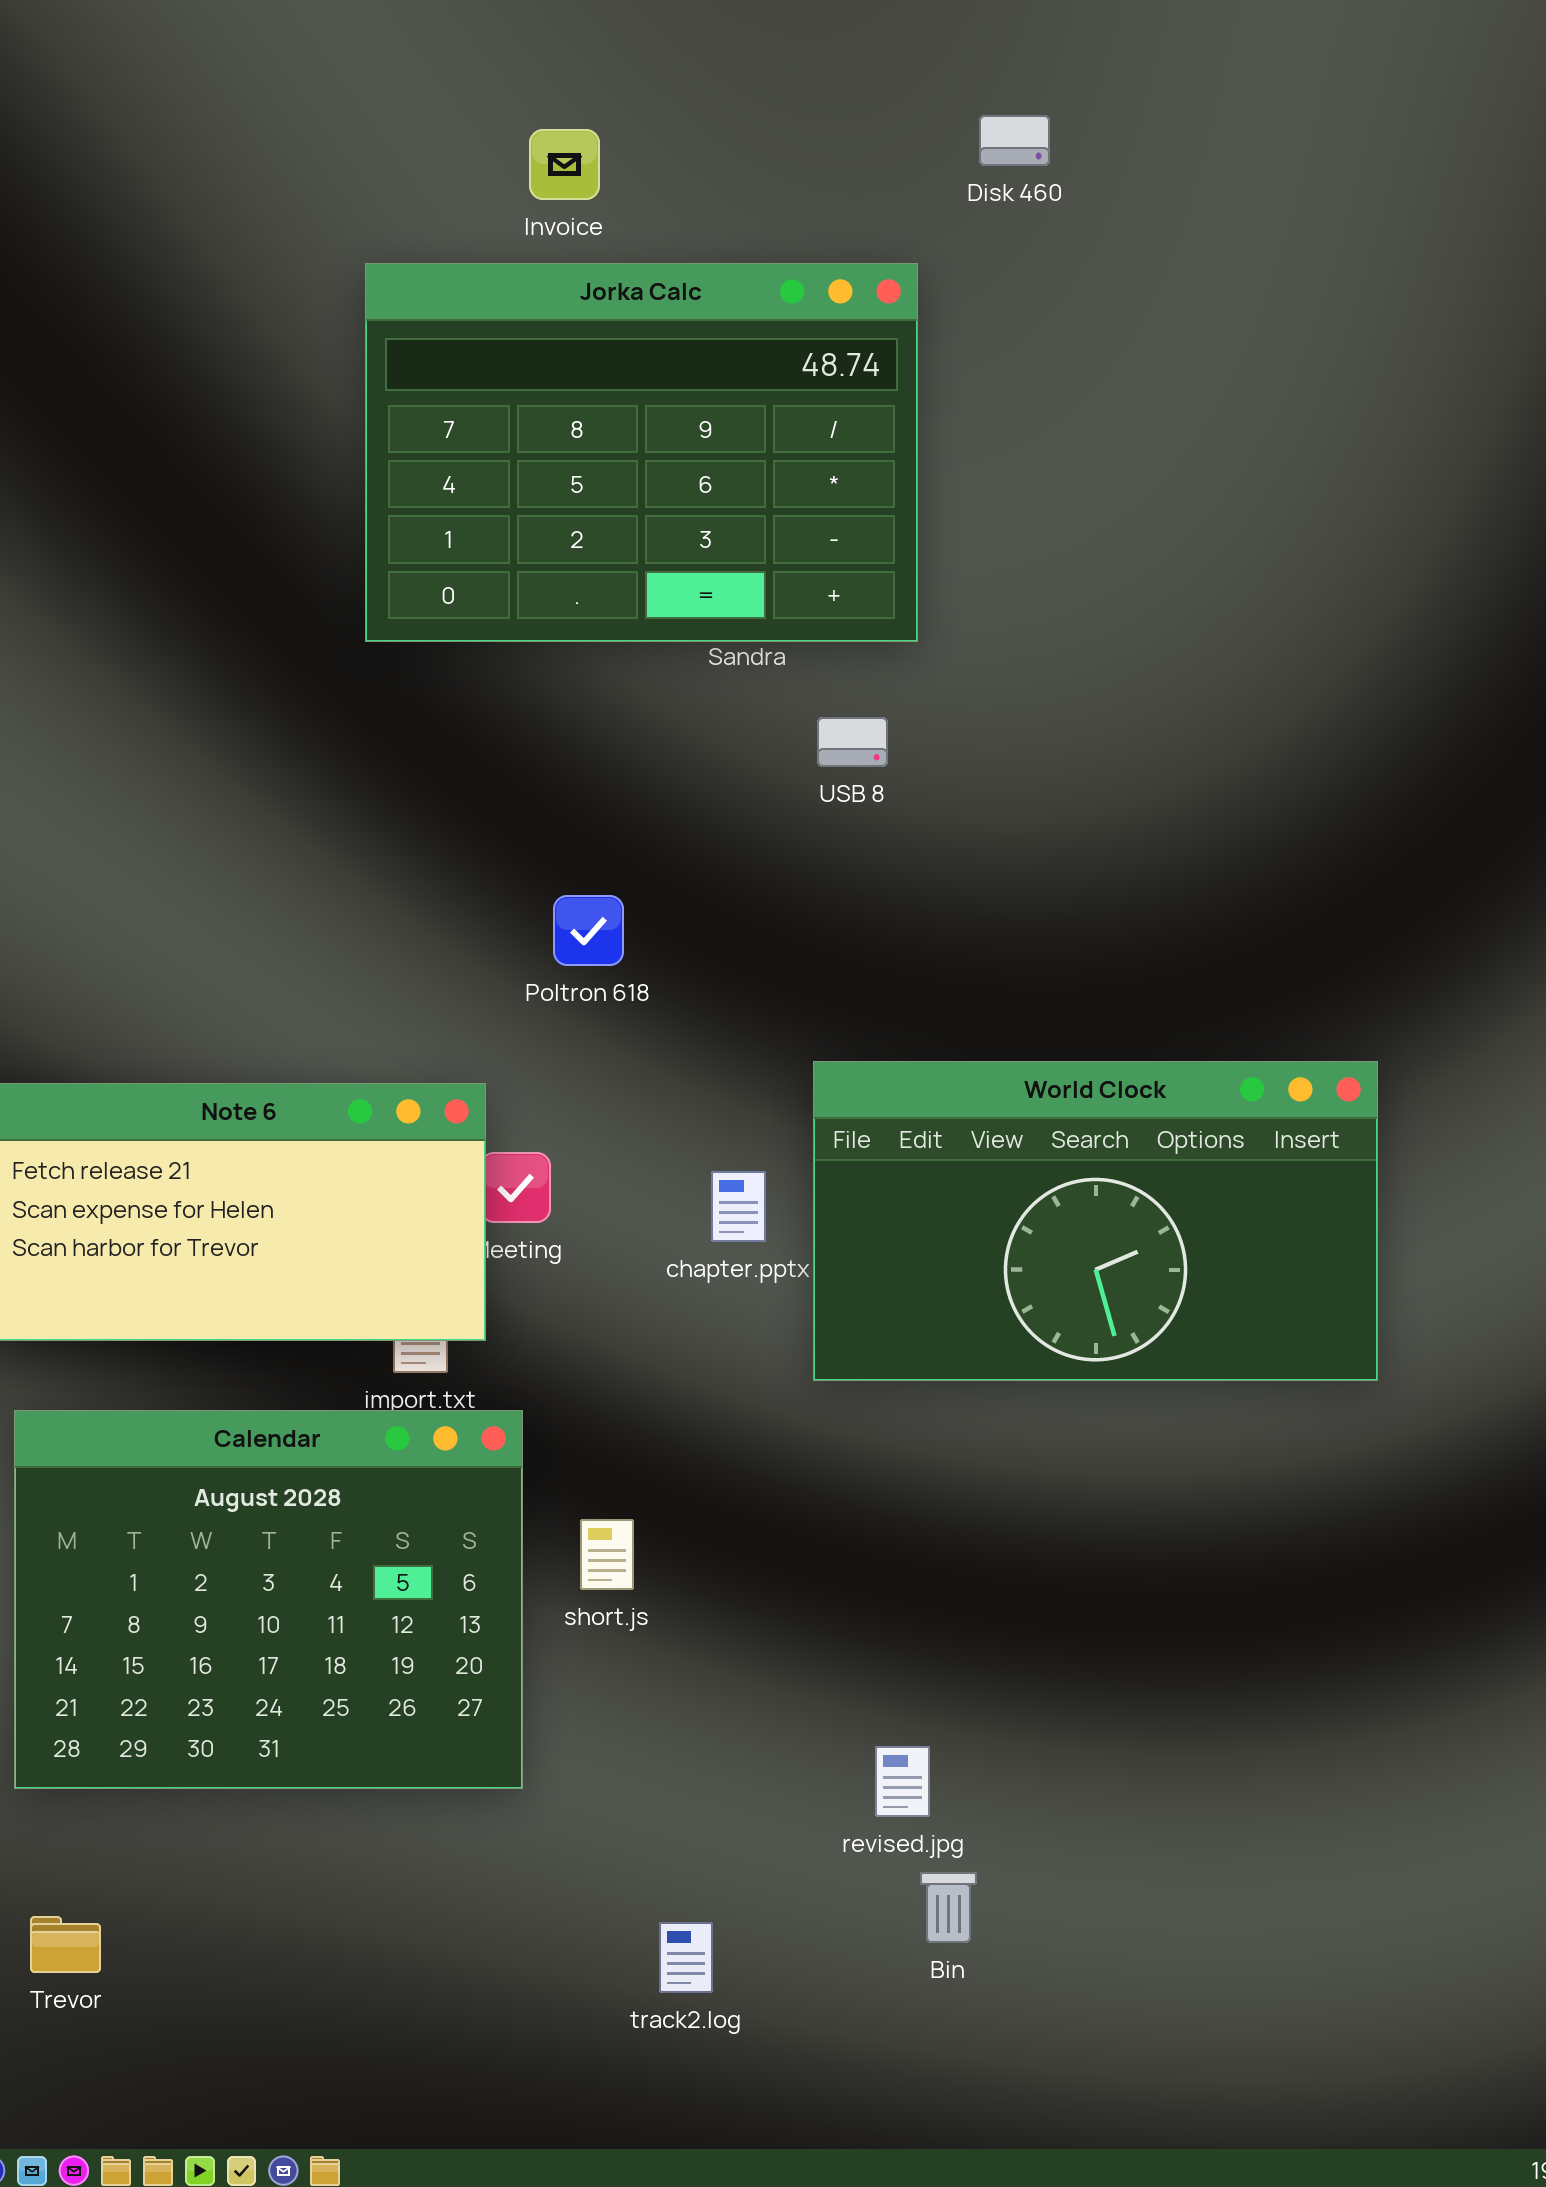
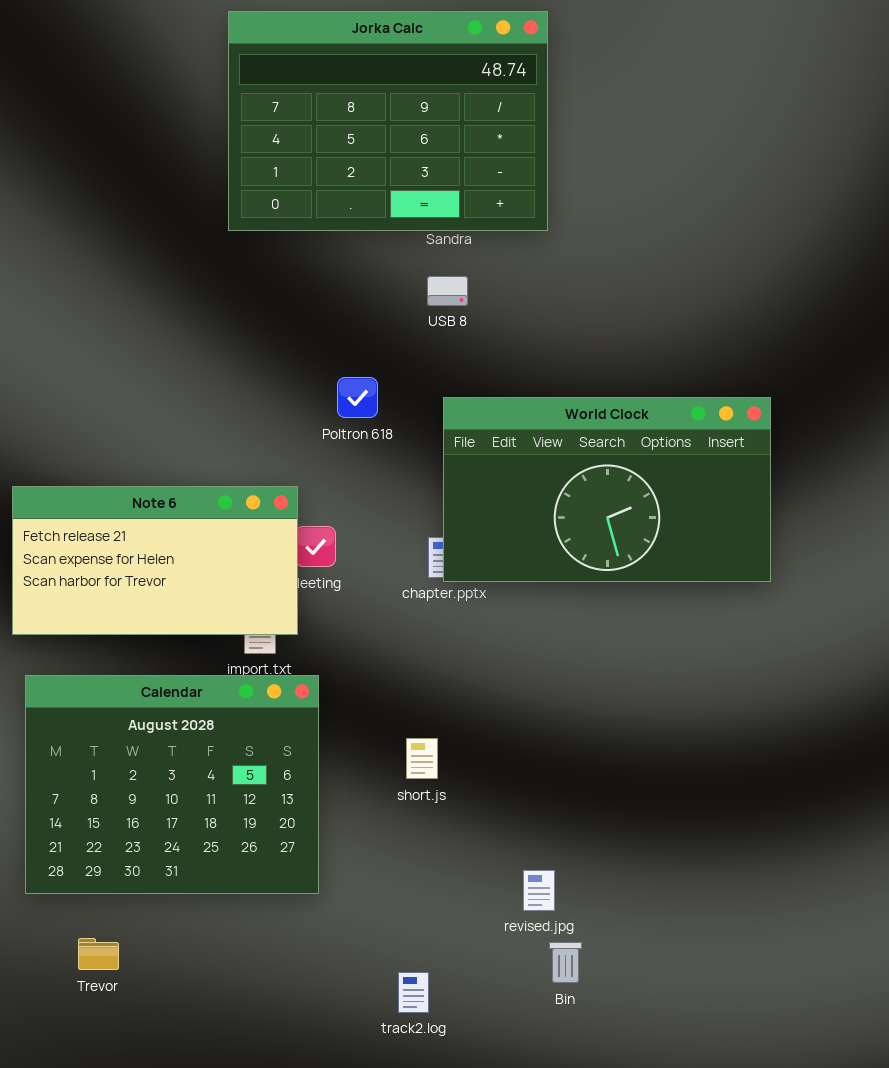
USB 8: [817,717,888,767] -> [427,276,468,306], moved
World Clock: [813,1061,1378,1381] -> [443,397,771,582], moved
short.js: [580,1519,634,1590] -> [406,738,438,779], moved
Trevor: [30,1916,101,1973] -> [78,938,119,970], moved

